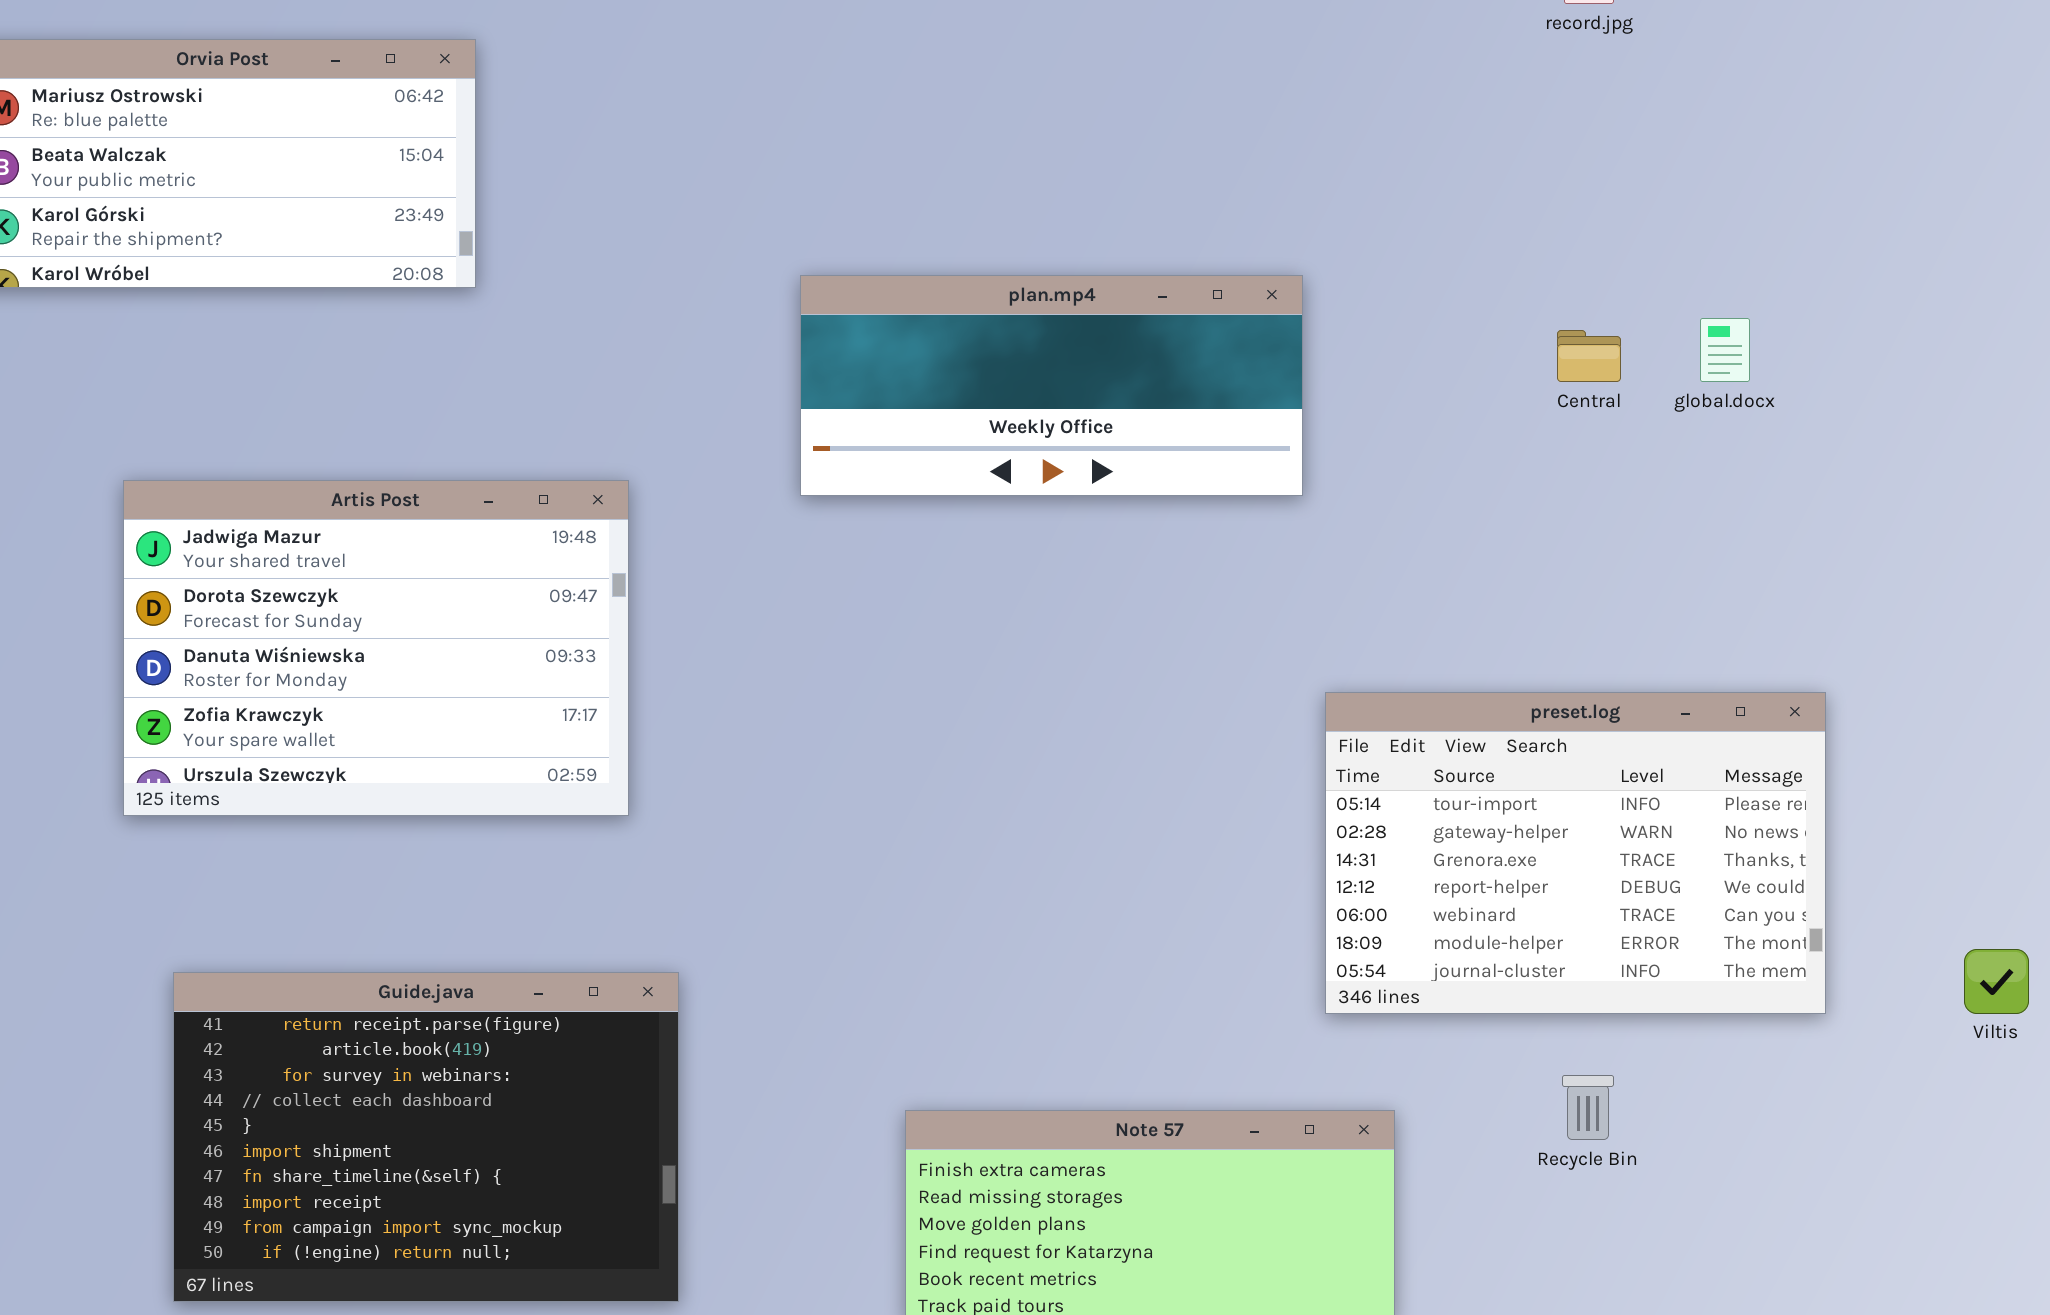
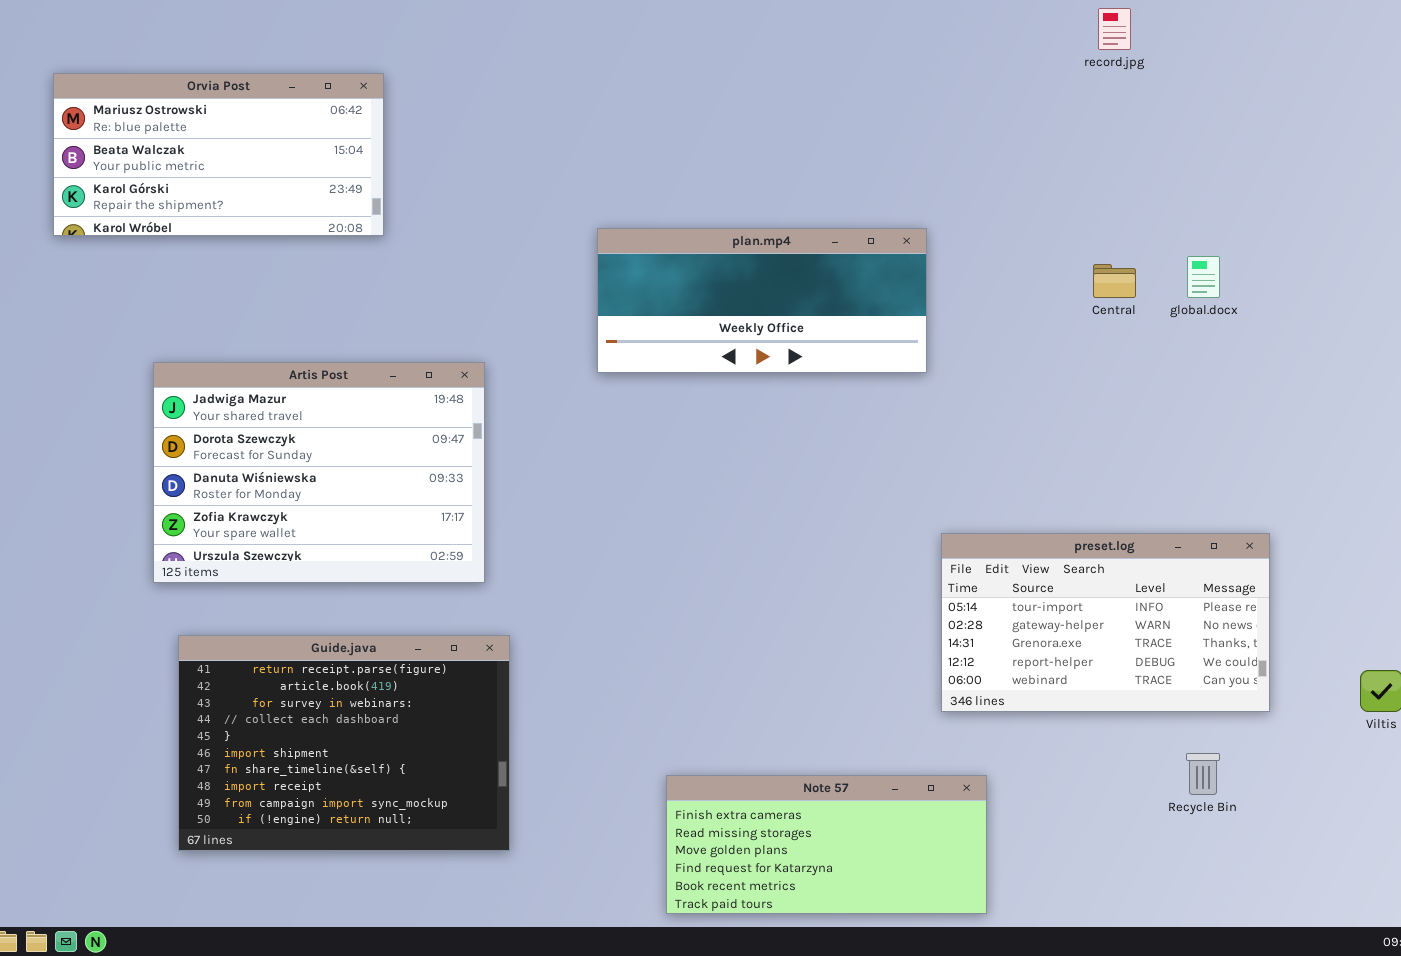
preset.log: [1325,692,1826,1014] -> [941,533,1270,712], resized
Guide.java: [173,972,679,1302] -> [178,635,510,851], moved
Recycle Bin: [1562,1075,1614,1140] -> [1186,753,1220,795], moved

